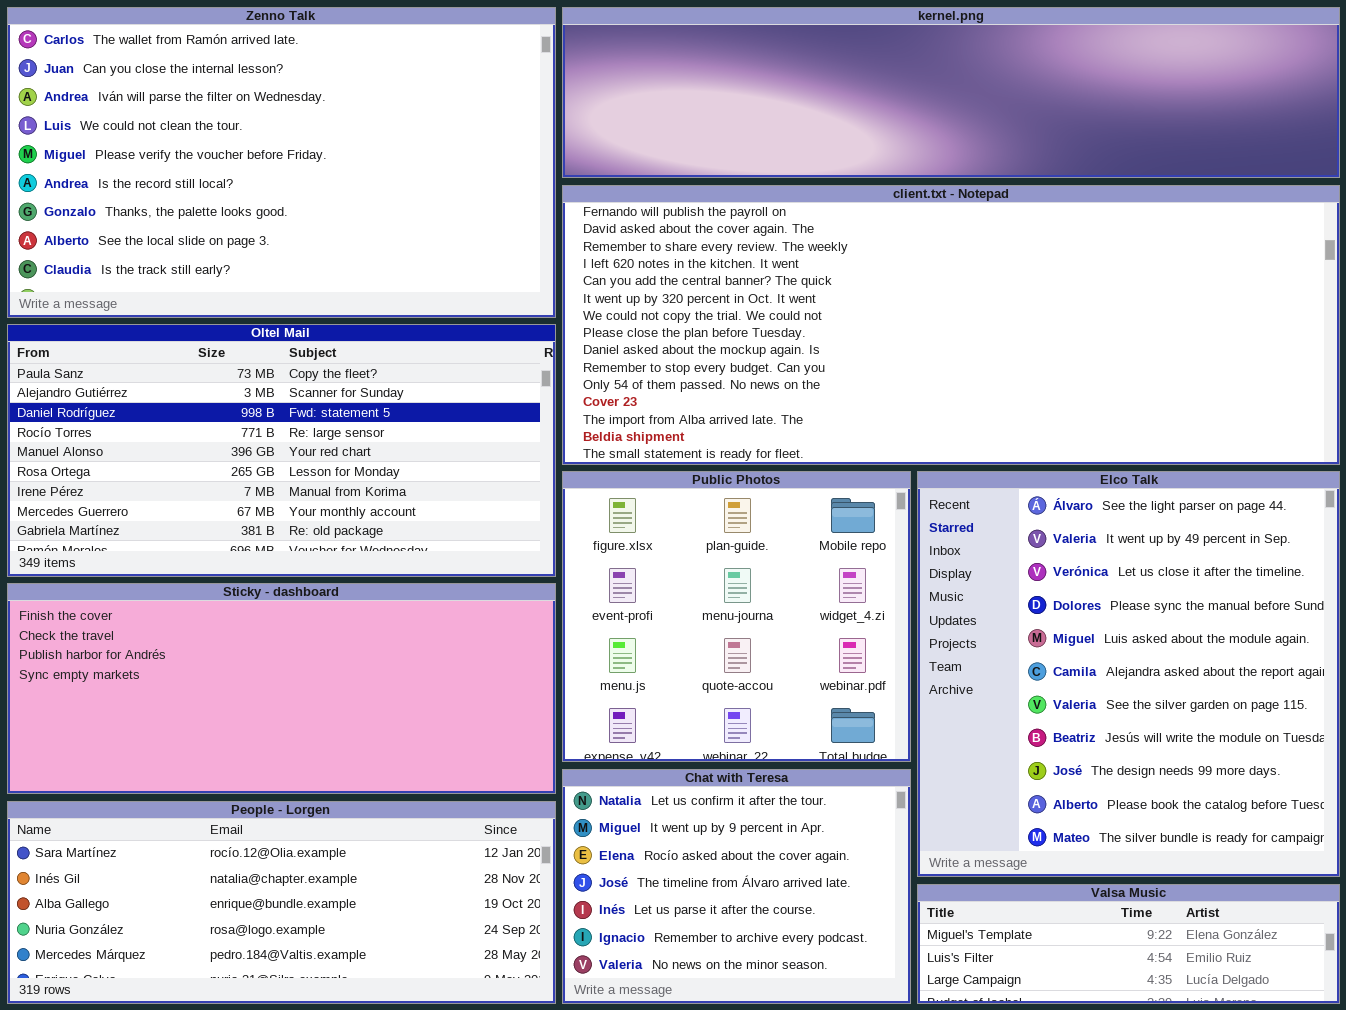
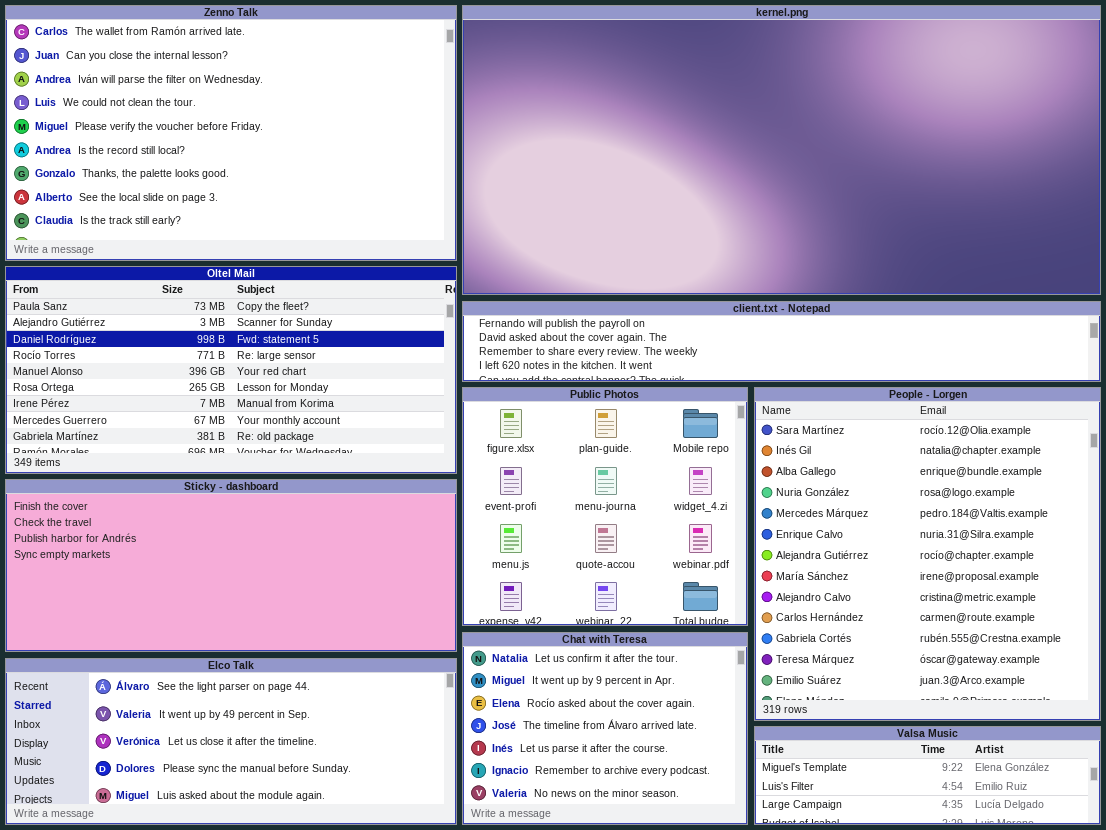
kernel.png: [562,7,1340,178] -> [462,5,1101,295], resized
client.txt - Notepad: [562,185,1340,465] -> [462,301,1101,382], resized
Elco Talk: [917,471,1340,877] -> [5,658,457,825], moved, resized
People - Lorgen: [7,801,556,1004] -> [754,387,1101,721], moved, resized

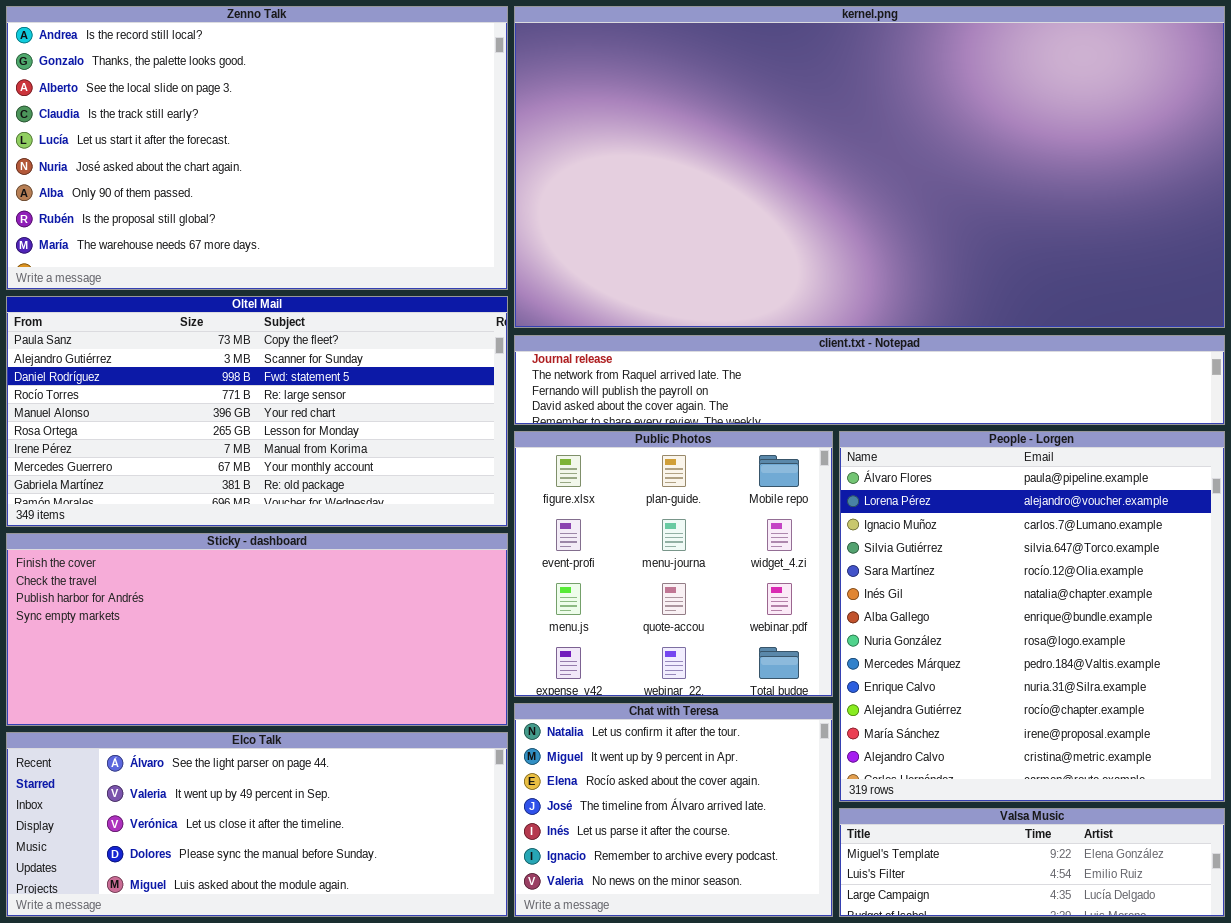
Zenno Talk: [5,5,457,261] -> [6,6,508,290], scrolled down 5 rows
client.txt - Notepad: [462,301,1101,382] -> [514,335,1225,425], scrolled up 2 rows
People - Lorgen: [754,387,1101,721] -> [839,431,1225,802], scrolled up 4 rows

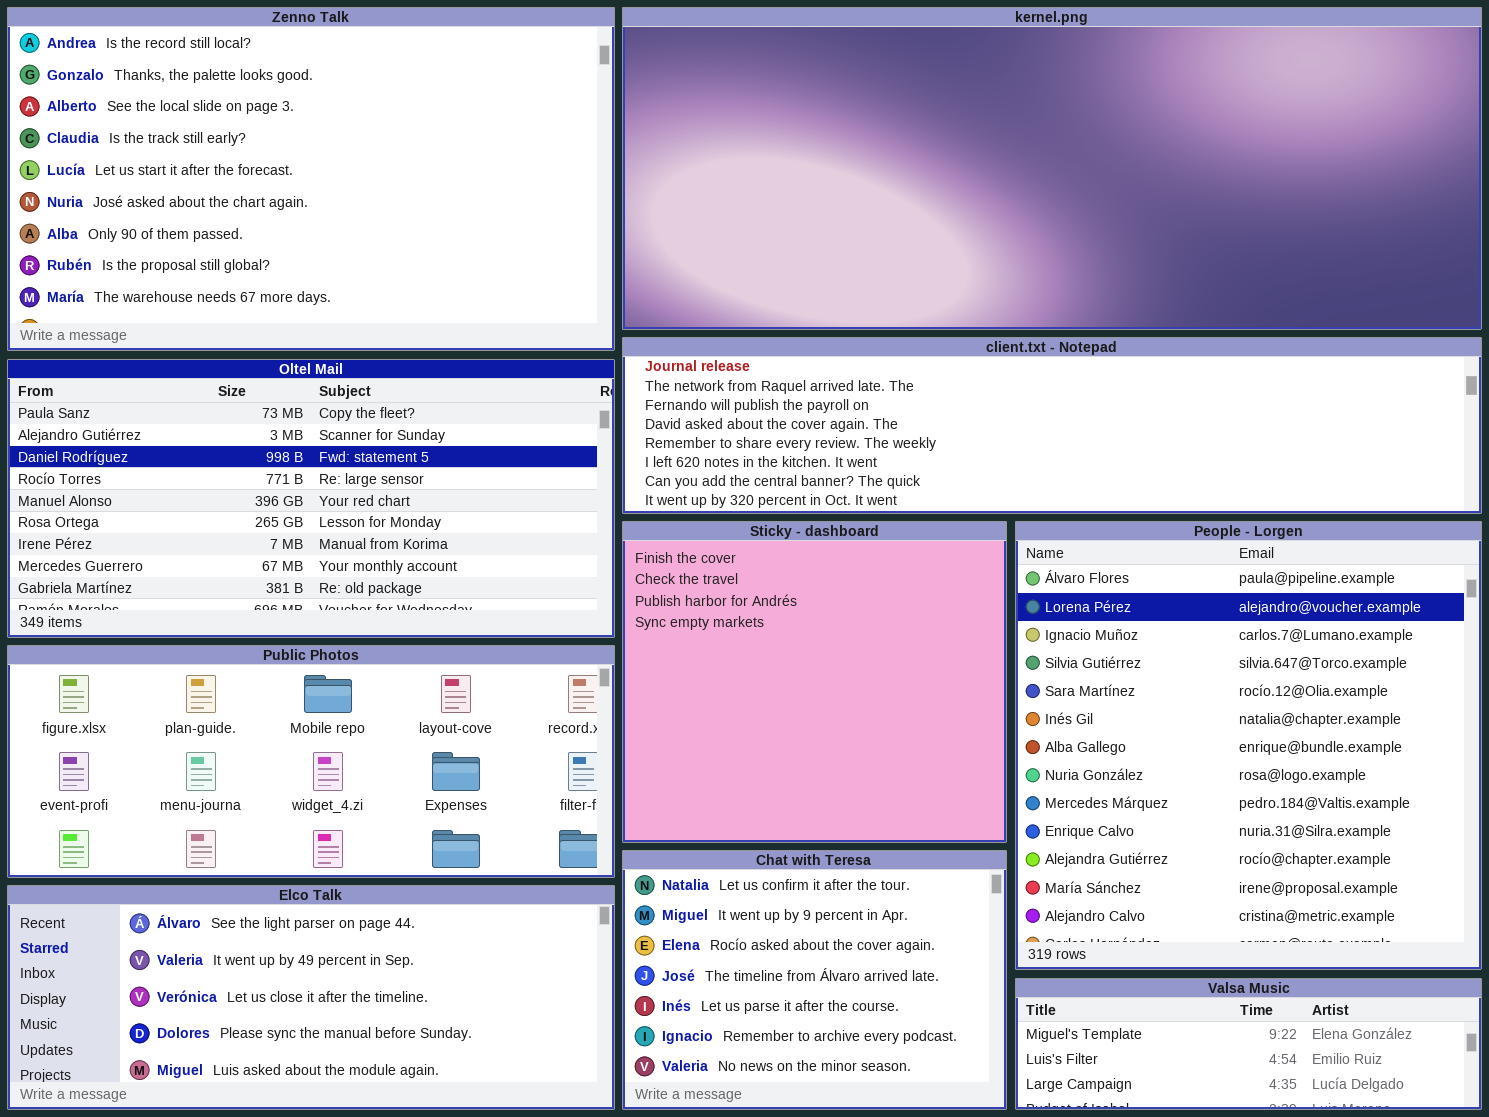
kernel.png: [514,6,1225,328] -> [622,7,1482,330], resized
client.txt - Notepad: [514,335,1225,425] -> [622,337,1482,514], resized
Public Photos: [514,431,833,697] -> [7,645,615,878], moved, resized
Sticky - dashboard: [6,533,508,726] -> [622,521,1007,843], moved, resized

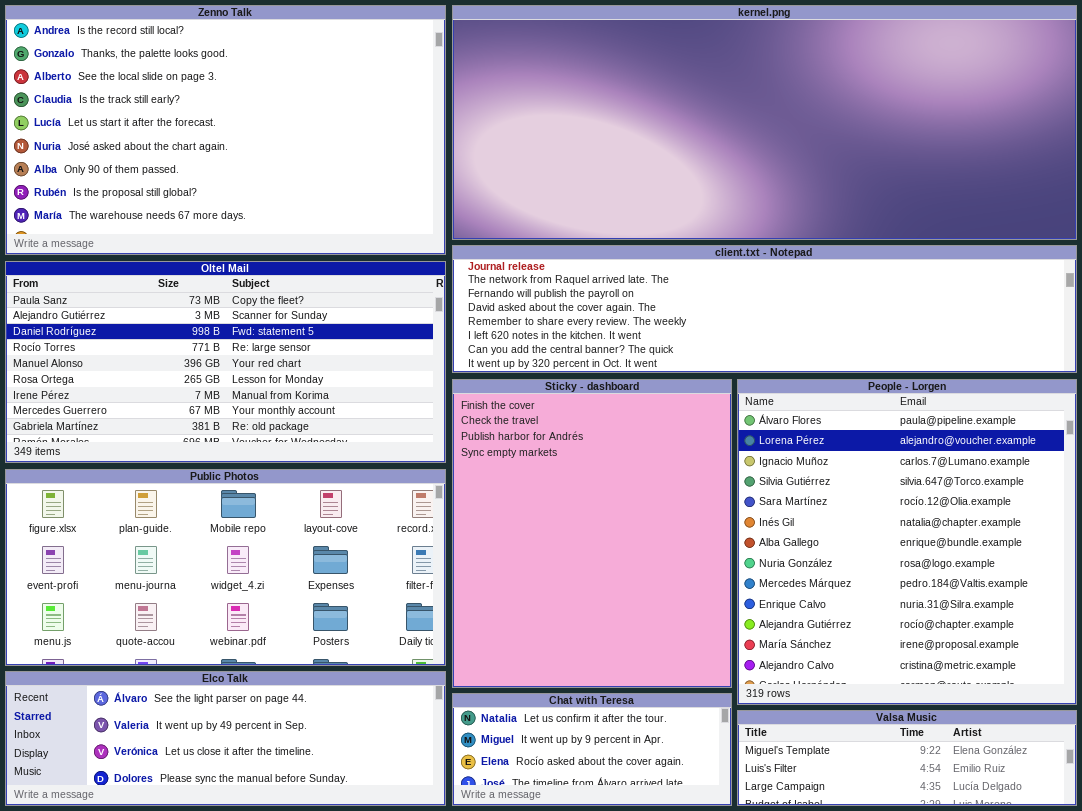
Sticky - dashboard: [622,521,1007,843] -> [452,379,732,688], resized
Public Photos: [7,645,615,878] -> [5,469,446,666], resized
Chat with Teresa: [622,850,1007,1110] -> [452,693,732,806], resized
Elco Talk: [7,885,615,1110] -> [5,671,446,806], resized

